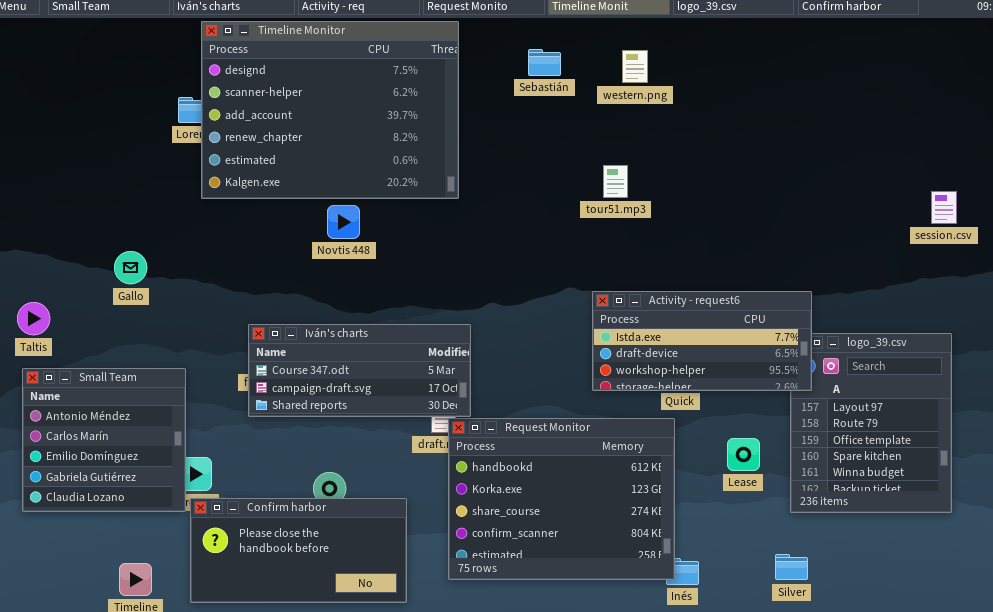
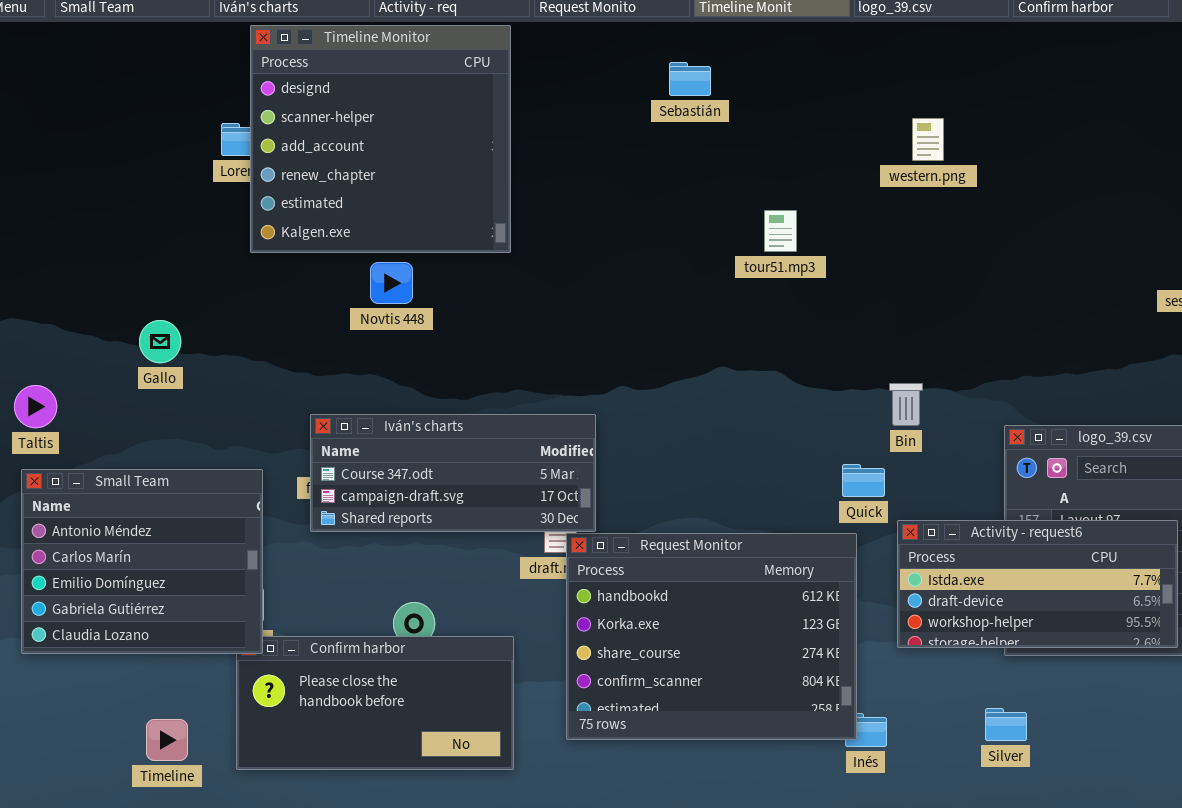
Timeline Monitor: [201,21,459,199] -> [250,25,511,253], resized
western.png: [622,50,648,83] -> [912,118,944,161], moved
Novtis 448: [327,205,360,239] -> [370,262,413,304], moved
Activity - request6: [592,291,812,391] -> [897,520,1178,648], moved
Small Team: [22,368,186,512] -> [21,469,263,654], resized

